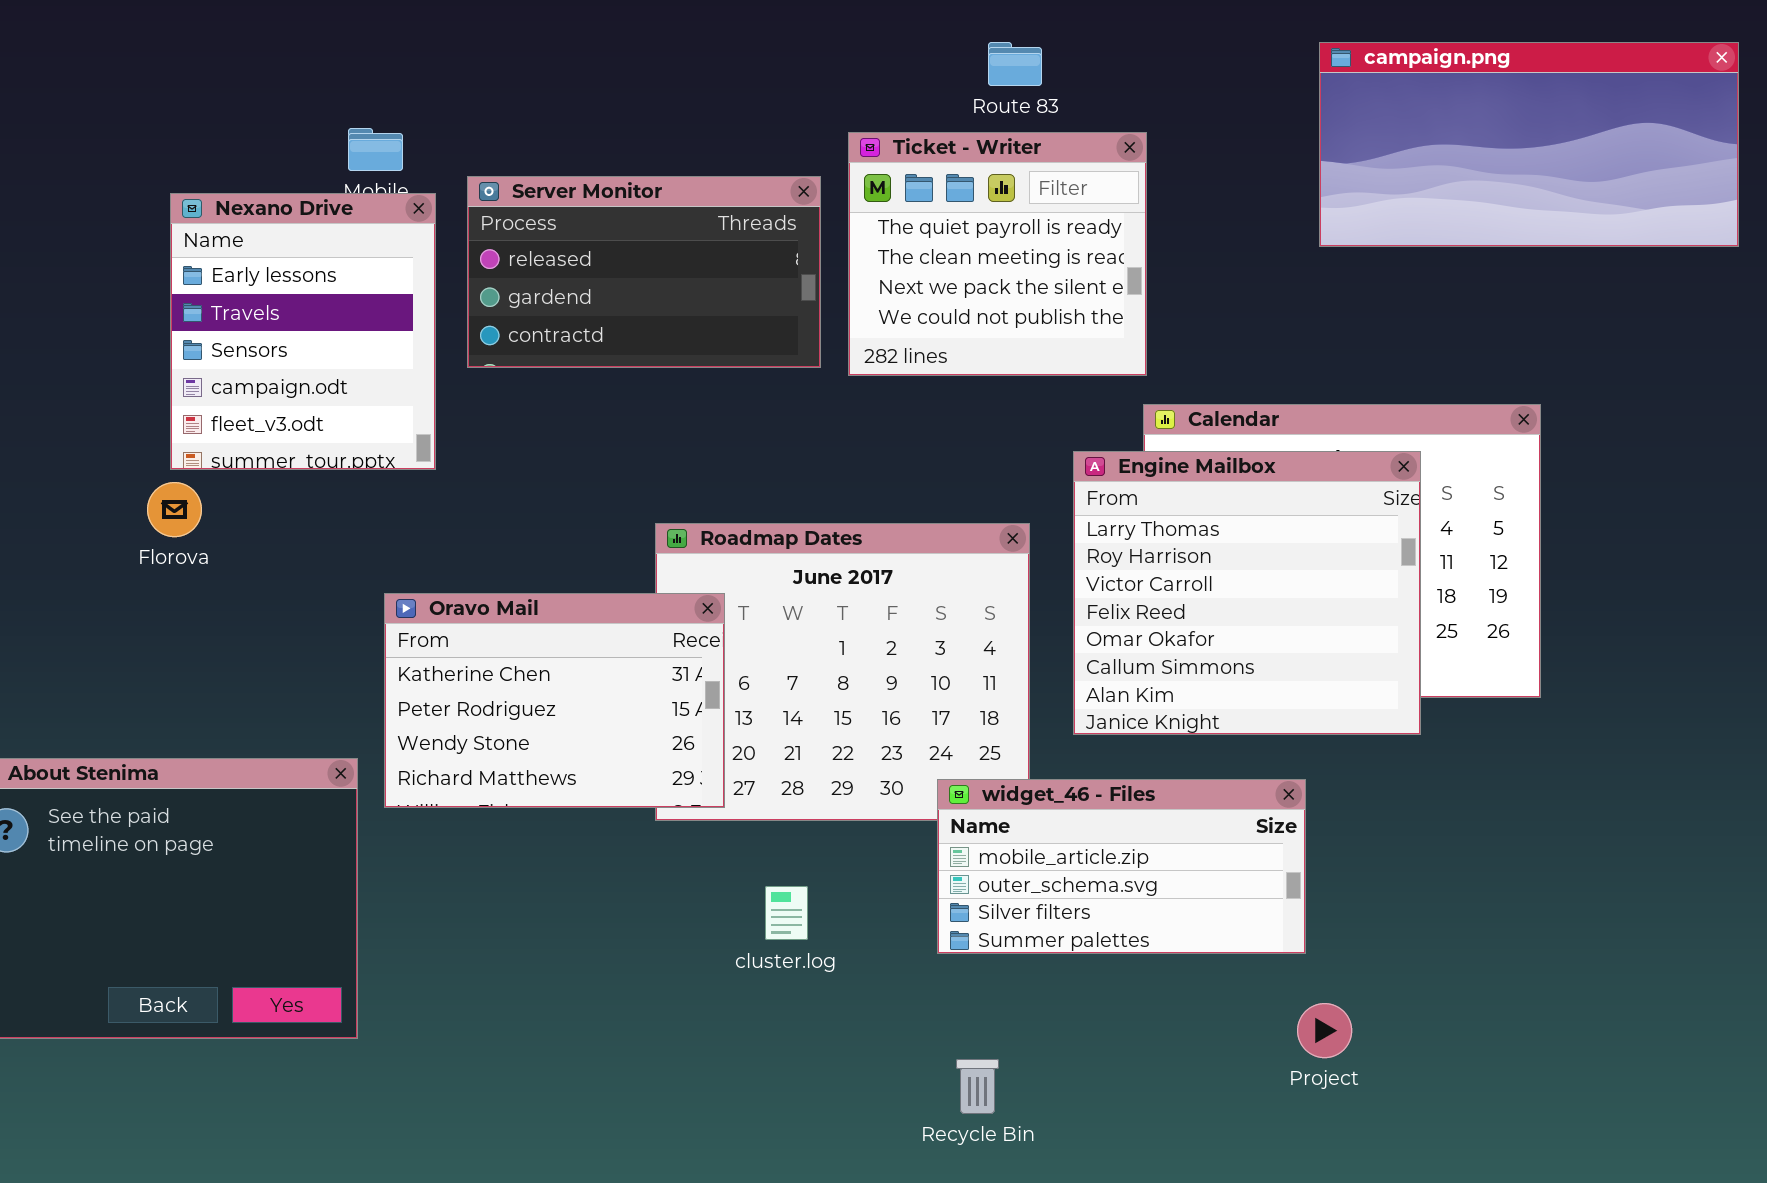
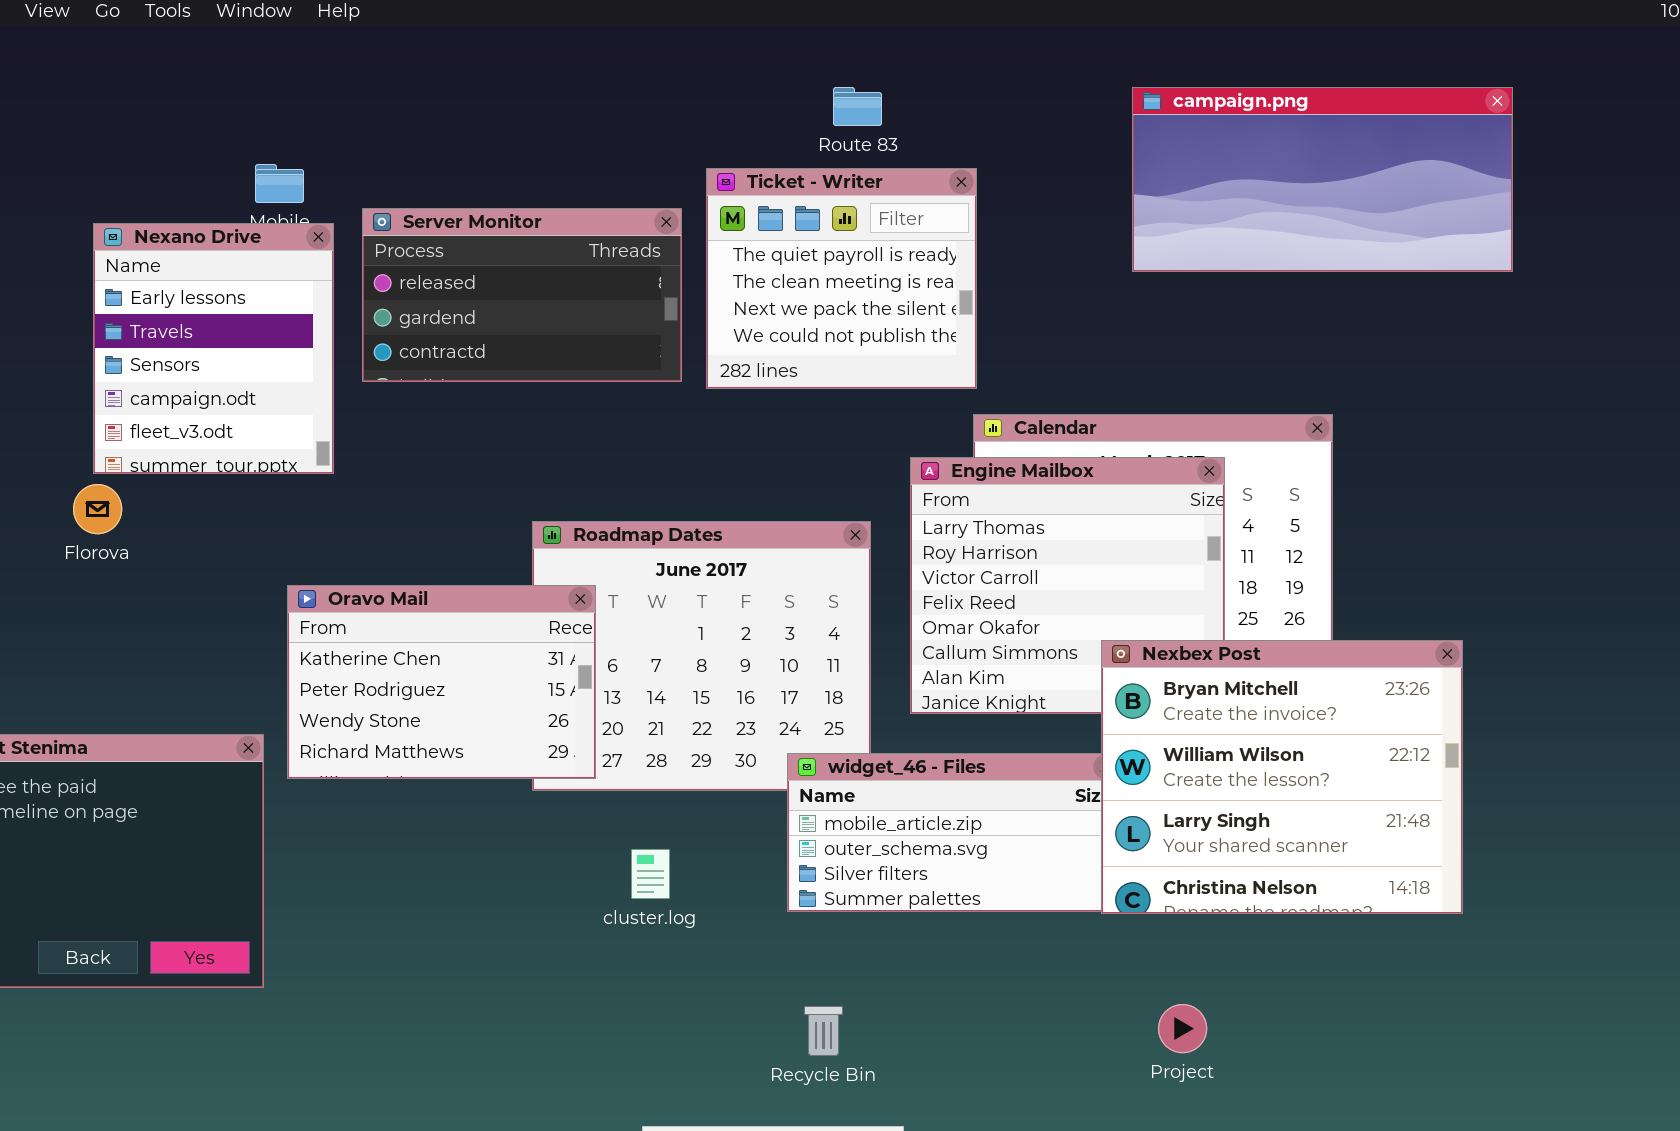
Nexbex Post: none -> [1101,640,1463,914], opened
Project: [1297,1003,1352,1058] -> [1158,1004,1207,1053], moved

